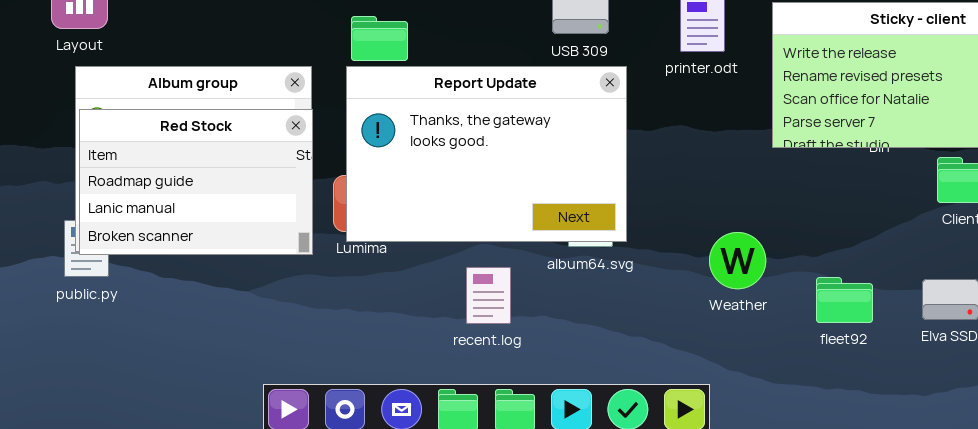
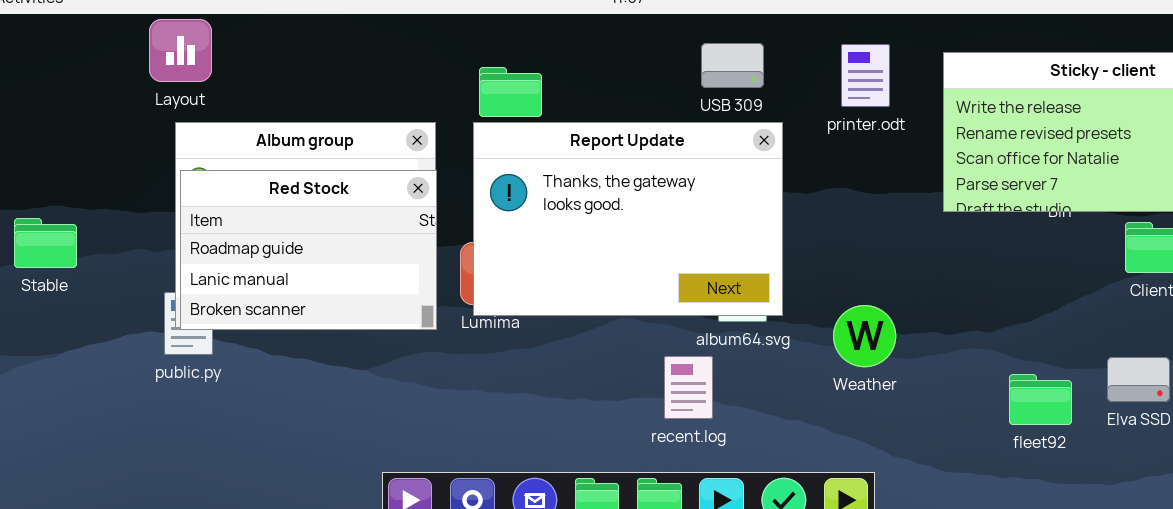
Weather: [709,232,766,289] -> [833,305,896,367], moved
recent.log: [466,267,511,324] -> [664,356,713,419], moved
fleet92: [816,277,873,323] -> [1009,374,1072,425], moved

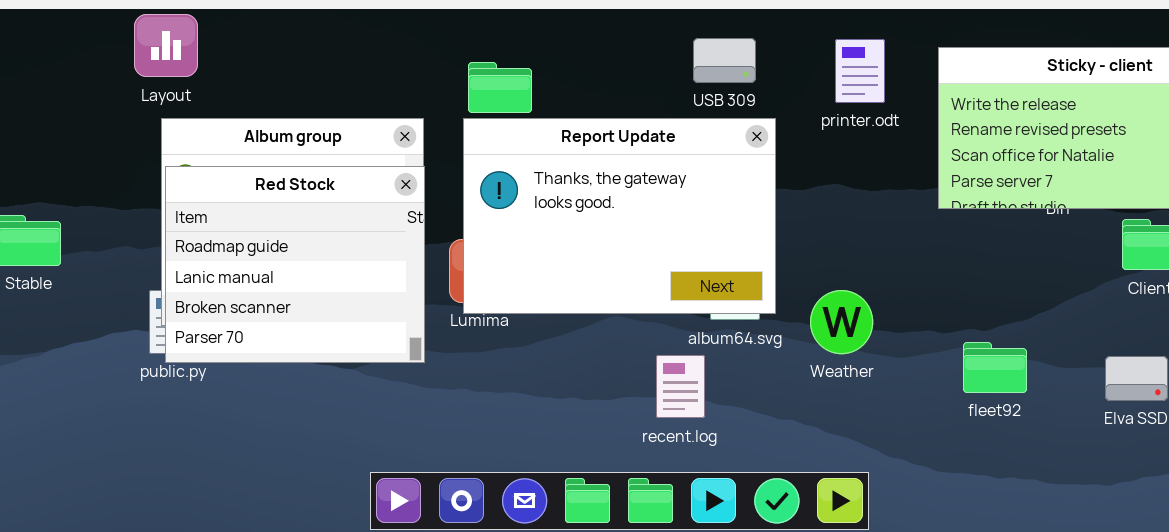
Red Stock: [180,170,437,330] -> [165,166,425,363], resized
Weather: [833,305,896,367] -> [810,290,873,354], moved
fleet92: [1009,374,1072,425] -> [963,342,1027,393], moved

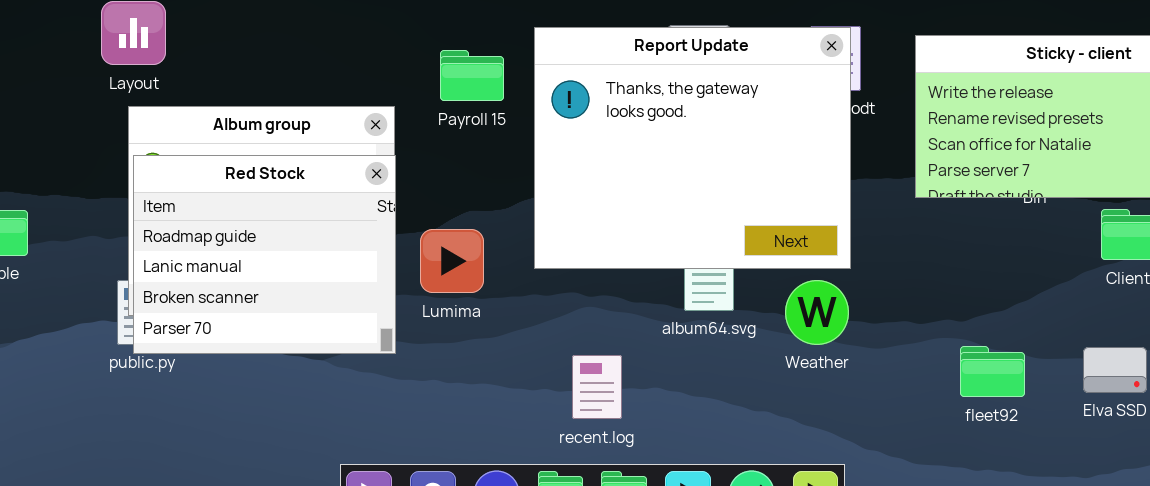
Report Update: [463,118,776,314] -> [534,27,851,269], moved, resized
fleet92: [963,342,1027,393] -> [960,346,1025,397], moved
recent.log: [656,355,705,418] -> [572,355,622,419], moved

